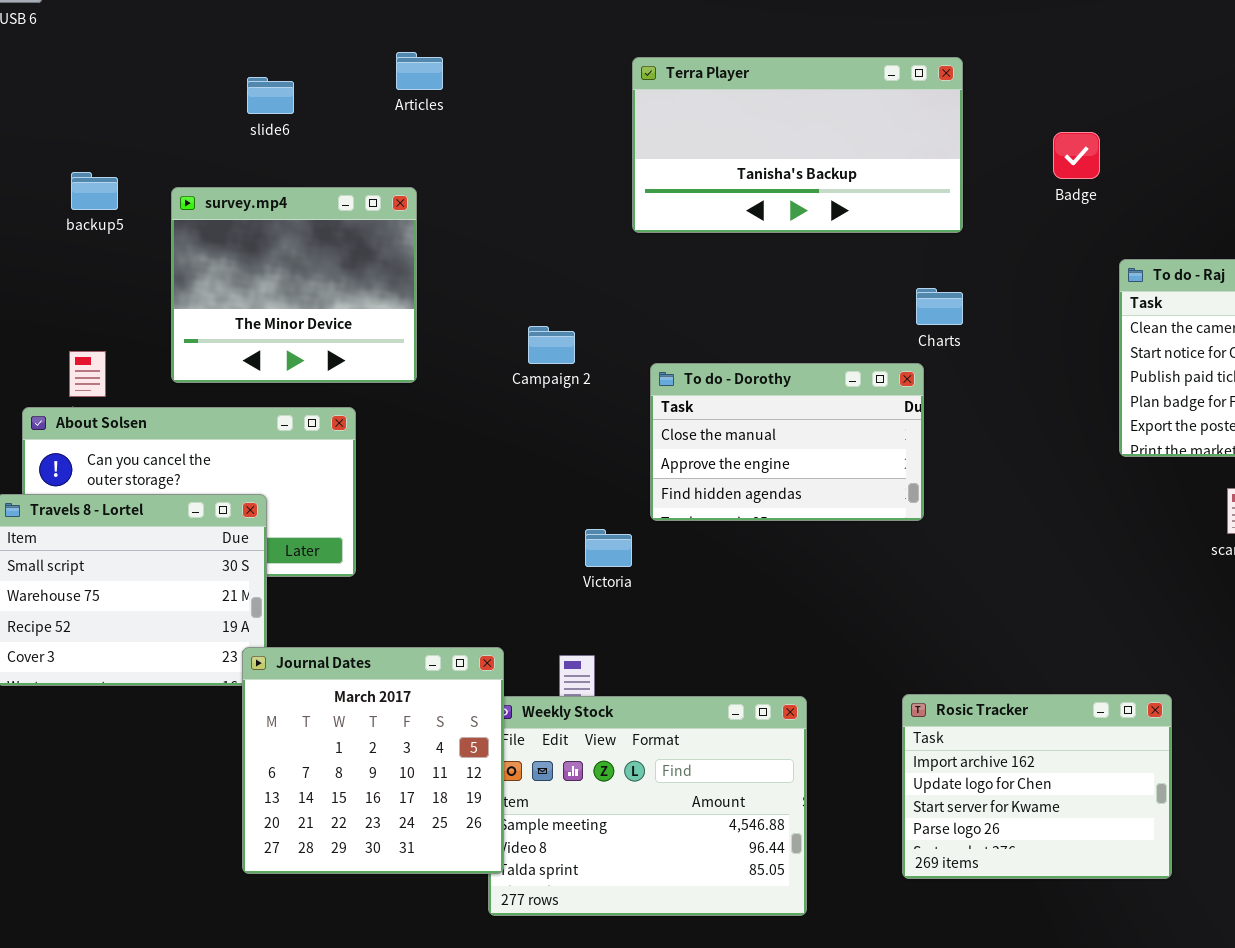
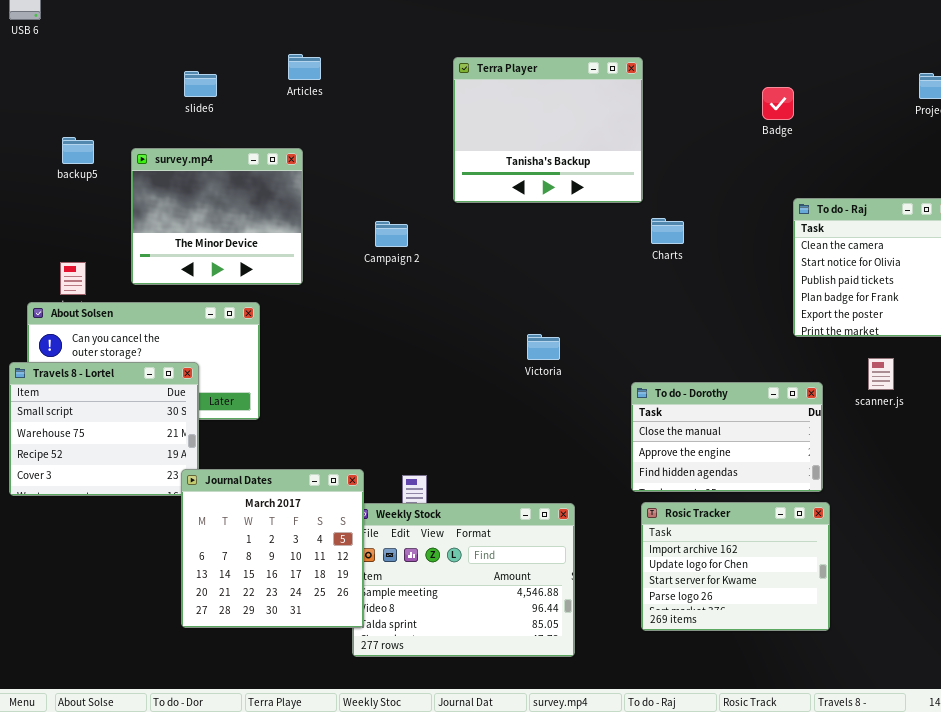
Terra Player: [632,57,963,233] -> [453,57,643,203], resized
Badge: [1053,132,1100,179] -> [762,87,794,120], moved
Campaign 2: [528,326,575,364] -> [375,221,408,247], moved
To do - Dorothy: [650,363,924,521] -> [631,382,823,492], moved
Victoria: [585,529,632,567] -> [527,334,560,360], moved

